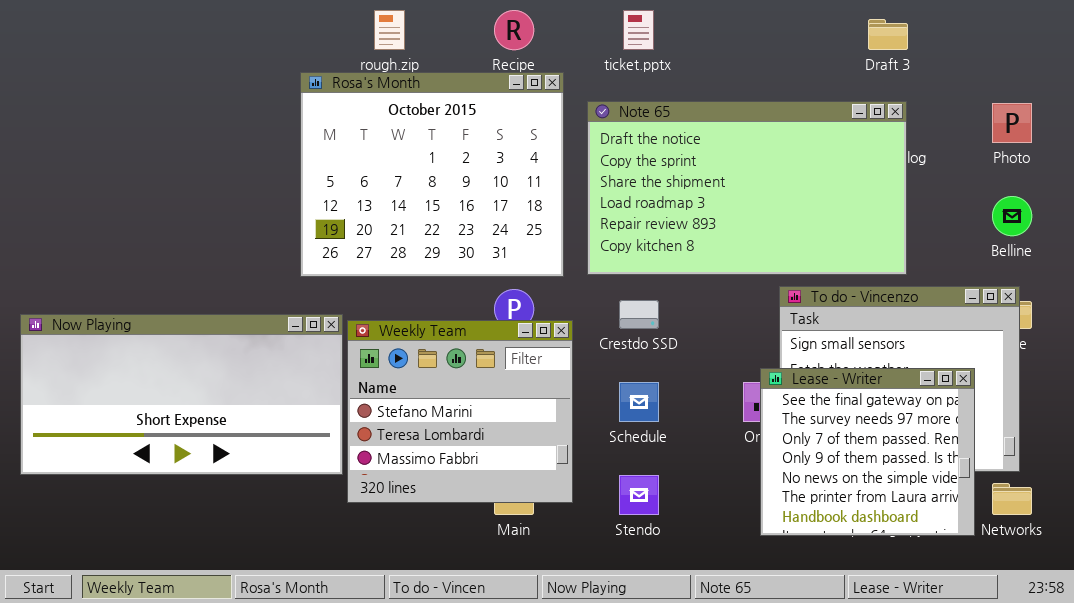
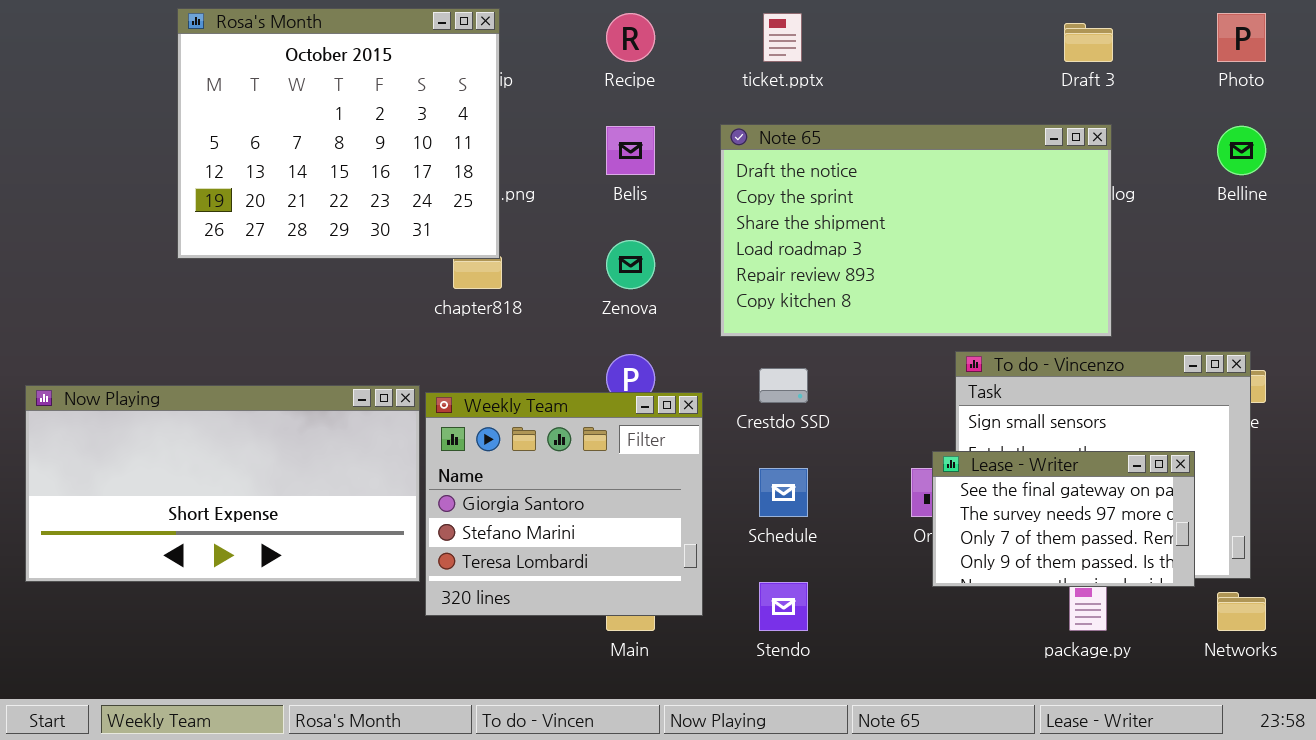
Rosa's Month: [300,72,564,277] -> [177,8,500,259], moved
Photo: [992,103,1032,143] -> [1217,13,1266,62], moved
Belline: [992,196,1032,236] -> [1217,126,1266,175], moved
Weekly Team: [347,320,573,503] -> [425,392,703,616], scrolled up 1 row
Lease - Writer: [760,368,975,536] -> [932,451,1195,587], resized

